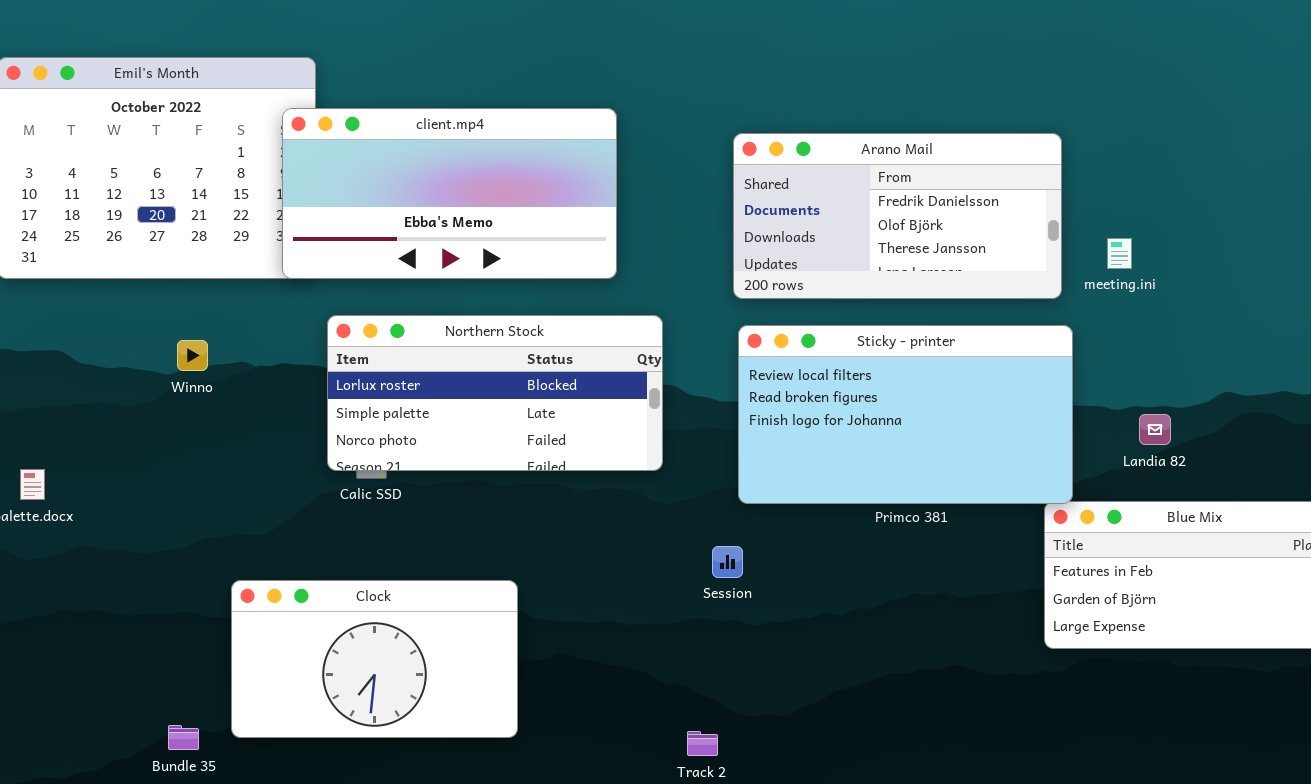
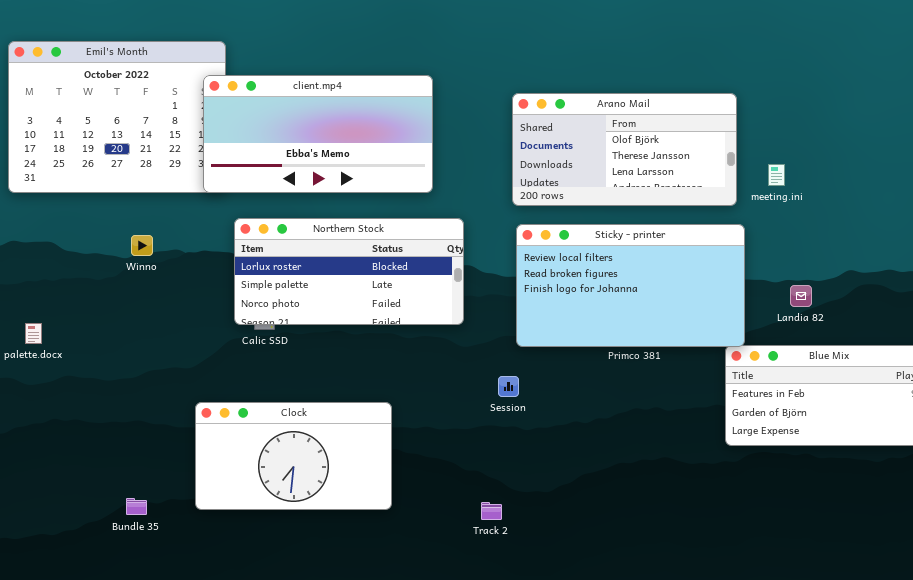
Arano Mail: [733,133,1062,299] -> [512,93,737,206], scrolled down 1 row
Clock: [231,580,518,738] -> [195,402,392,510], moved

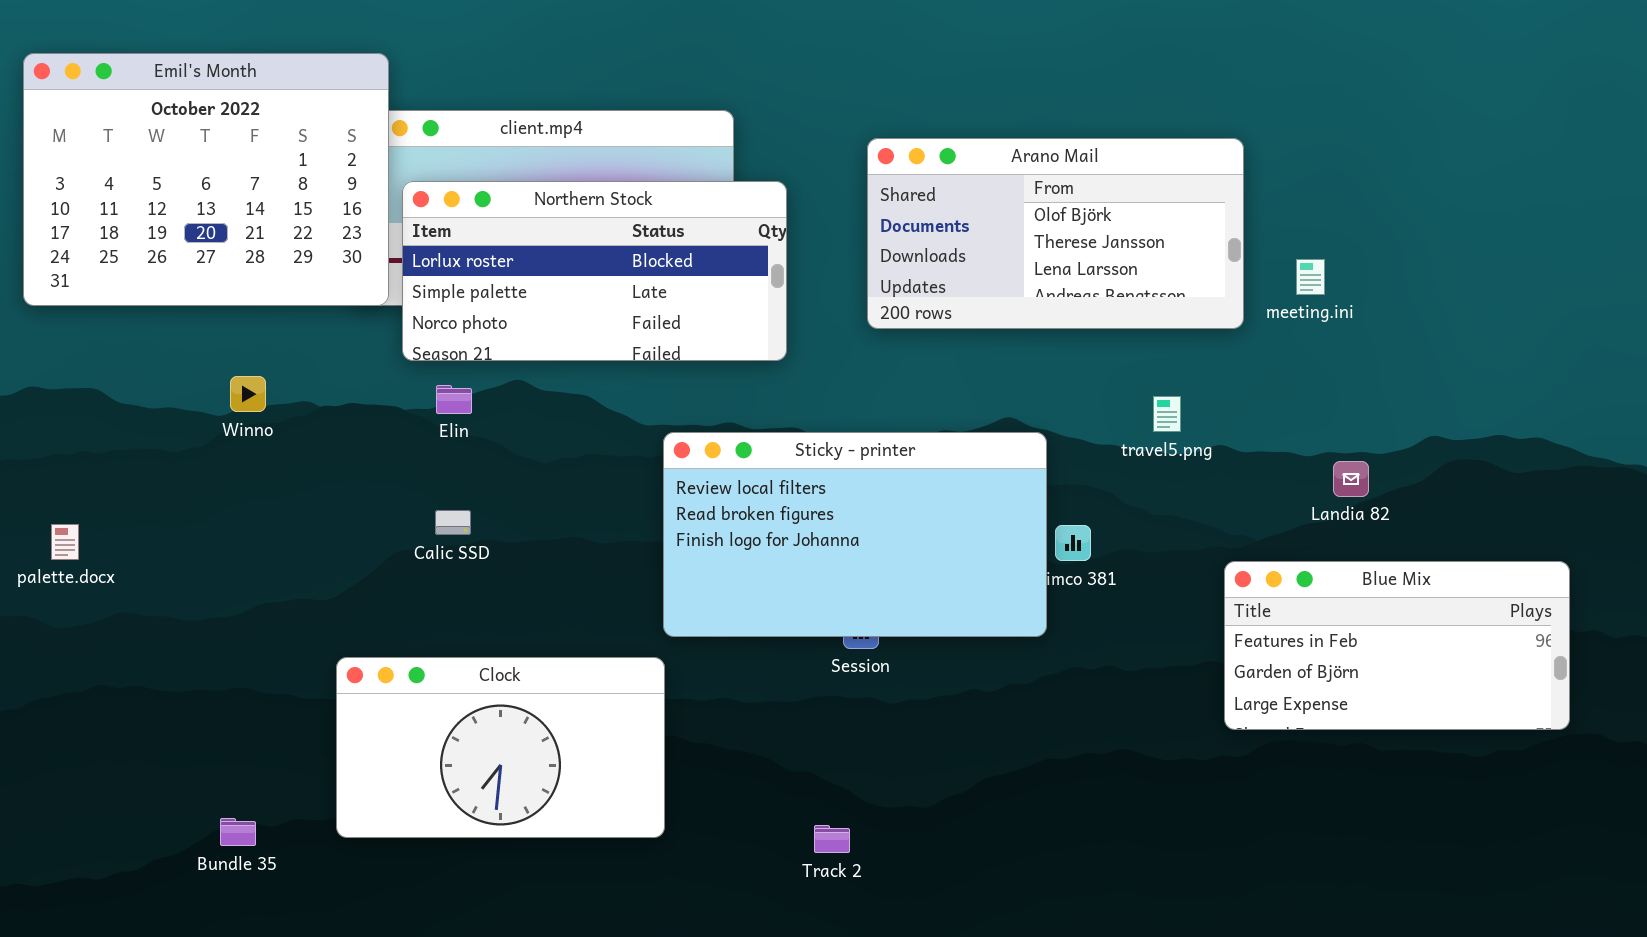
Emil's Month: [8,41,226,193] -> [23,53,389,306], raised
Northern Stock: [234,218,464,325] -> [402,181,787,361], moved
Sticky - printer: [516,224,745,347] -> [663,432,1047,637], moved

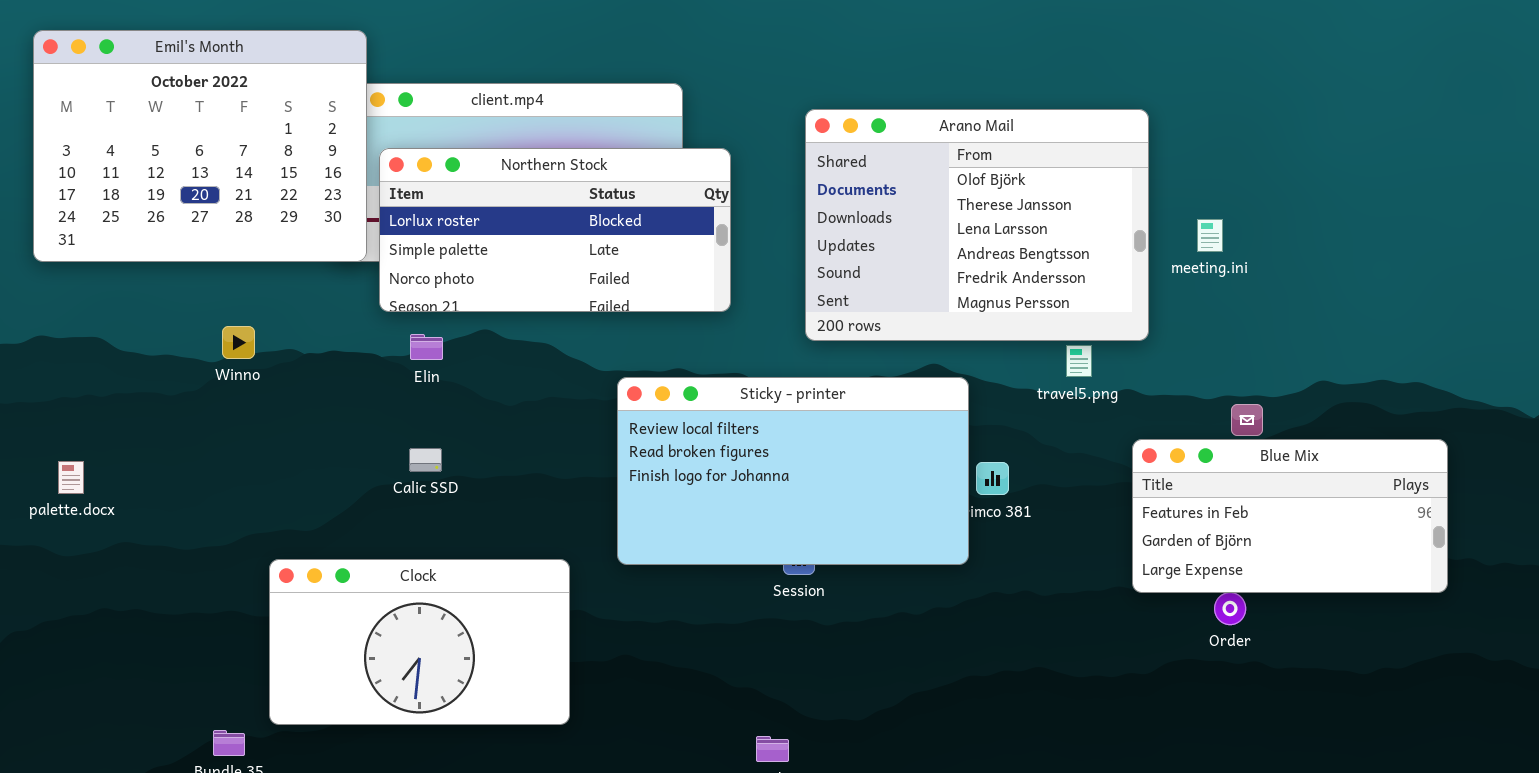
Arano Mail: [867,138,1244,329] -> [805,109,1149,341], resized
Blue Mix: [1224,561,1570,730] -> [1132,439,1448,593], moved
Clock: [336,657,665,838] -> [269,559,570,725], moved

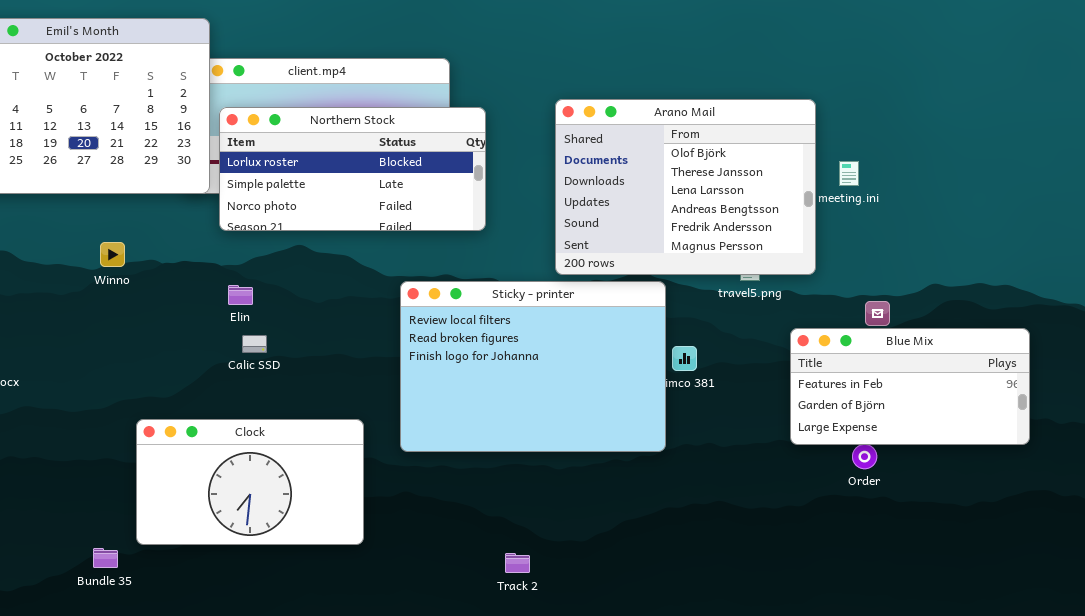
Arano Mail: [805,109,1149,341] -> [555,99,816,275], moved
Elin: [410,334,443,360] -> [228,285,253,305], moved
Sticky - printer: [617,377,969,565] -> [400,281,666,452], resized

